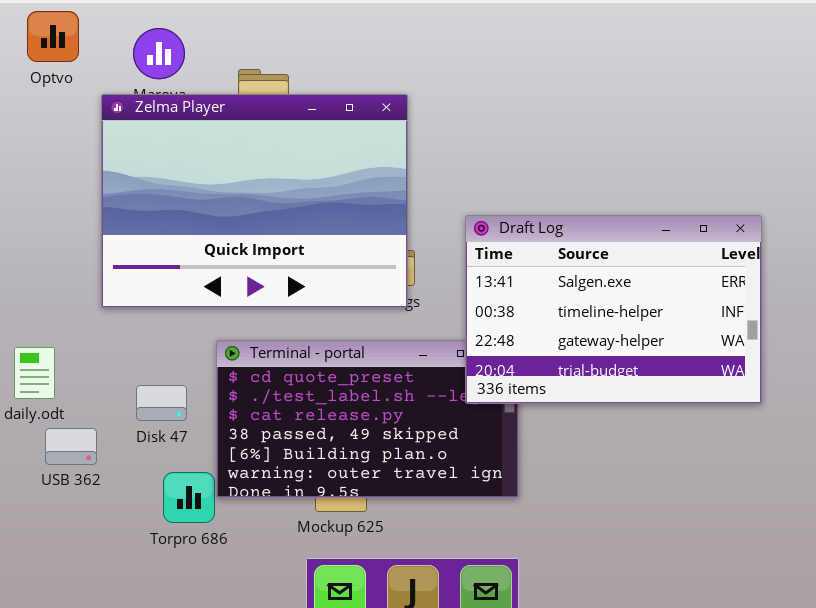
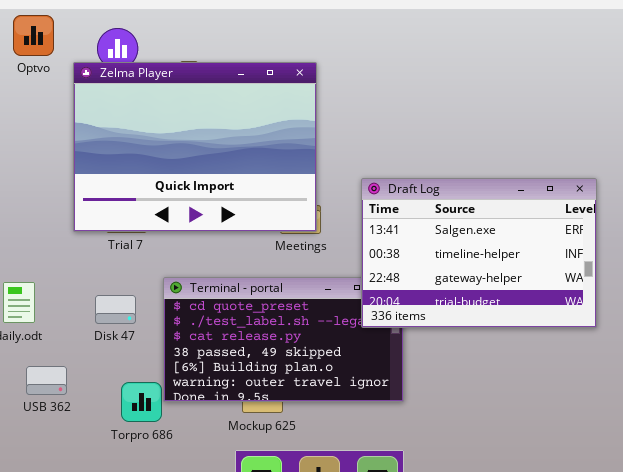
Zelma Player: [101,94,408,308] -> [73,62,317,232], moved
Disk 47: [136,385,187,421] -> [95,295,136,324], moved
USB 362: [45,428,97,465] -> [26,366,67,395], moved

